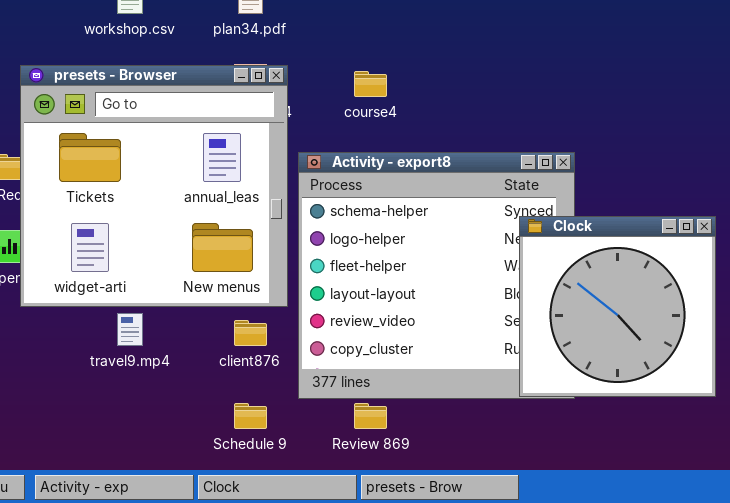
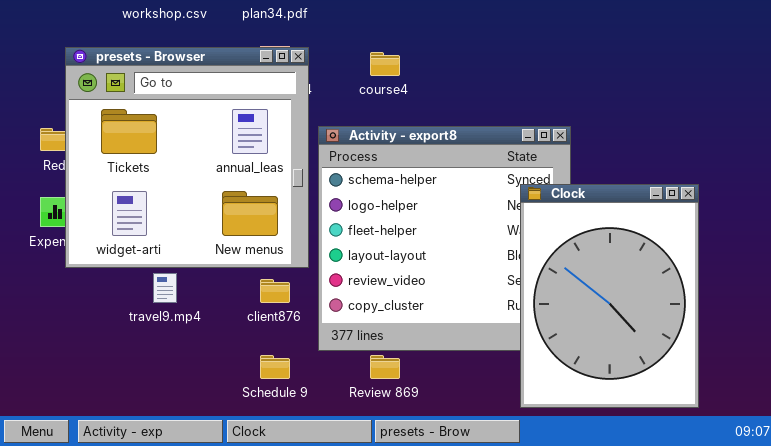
Clock: [519,216,716,397] -> [520,184,699,408], resized

